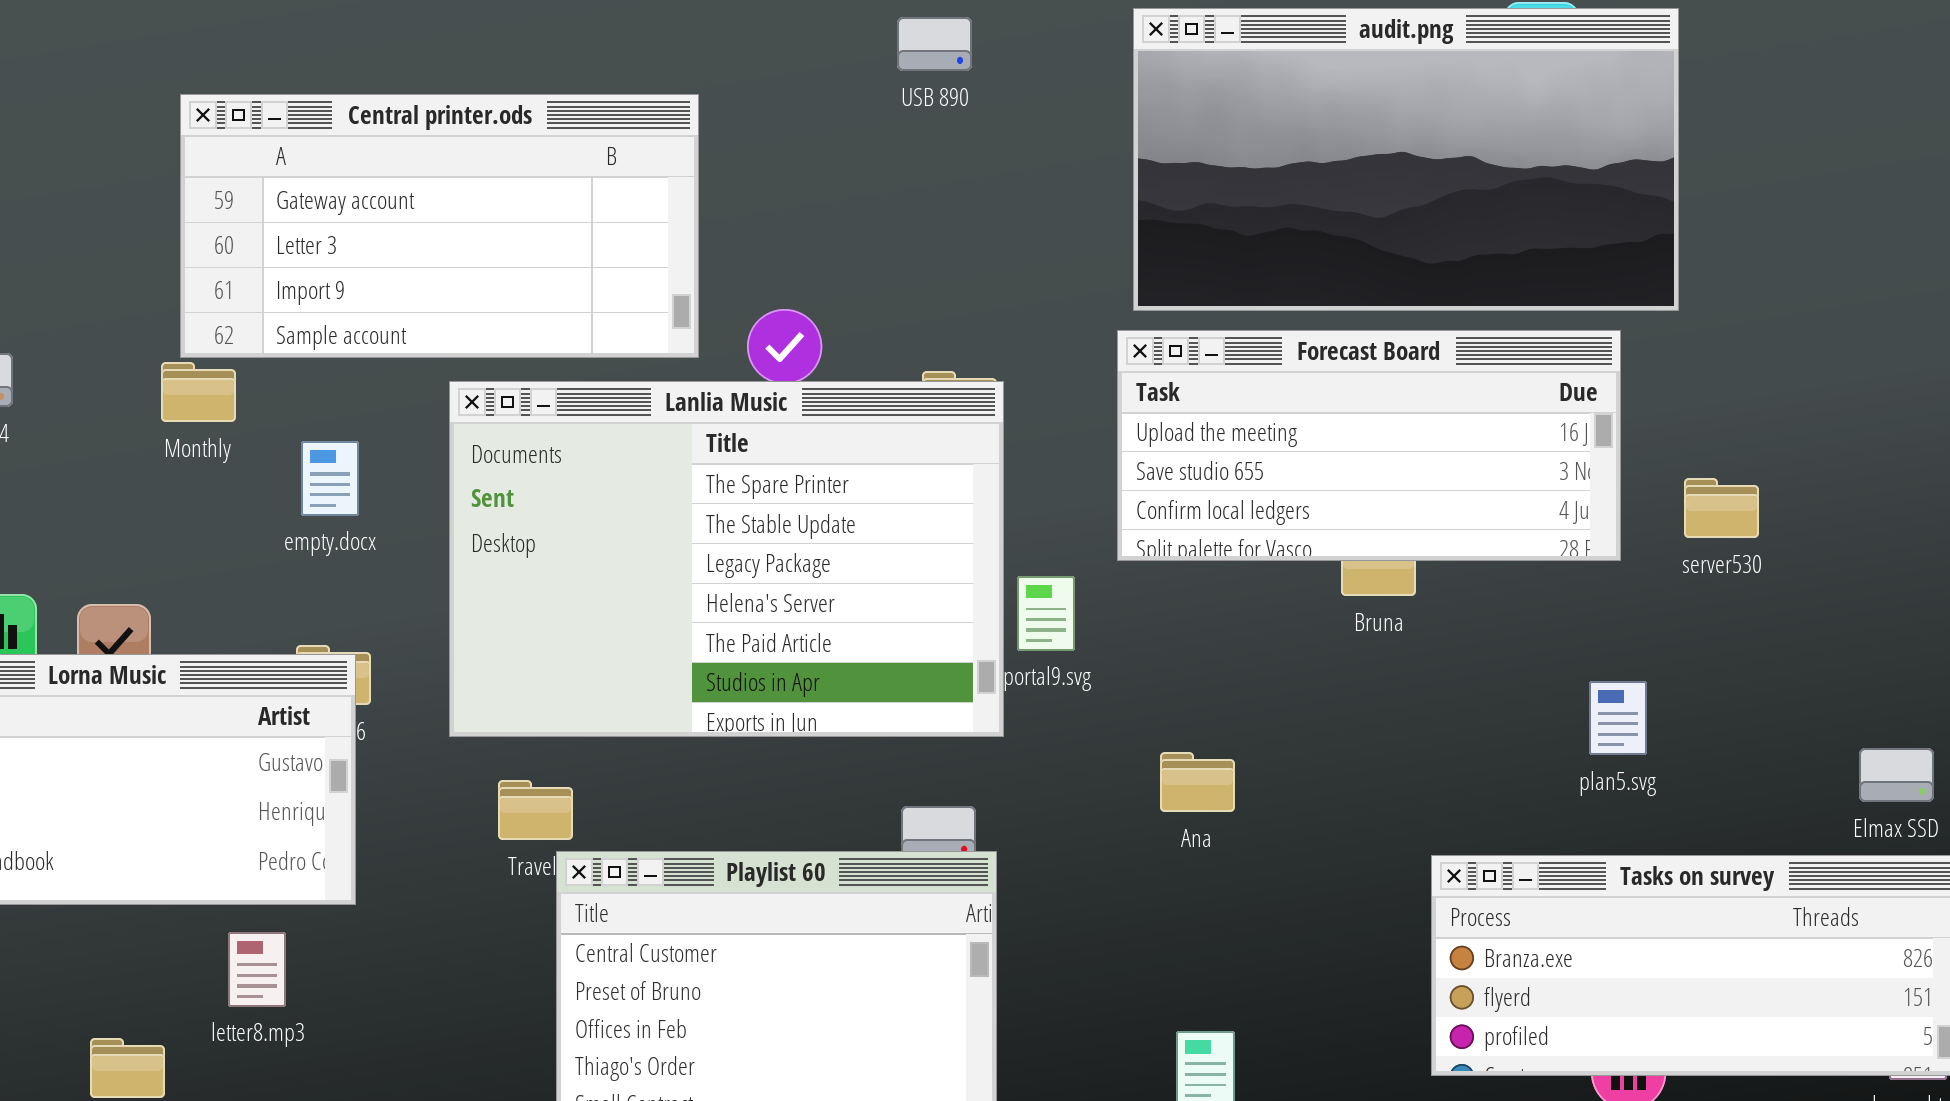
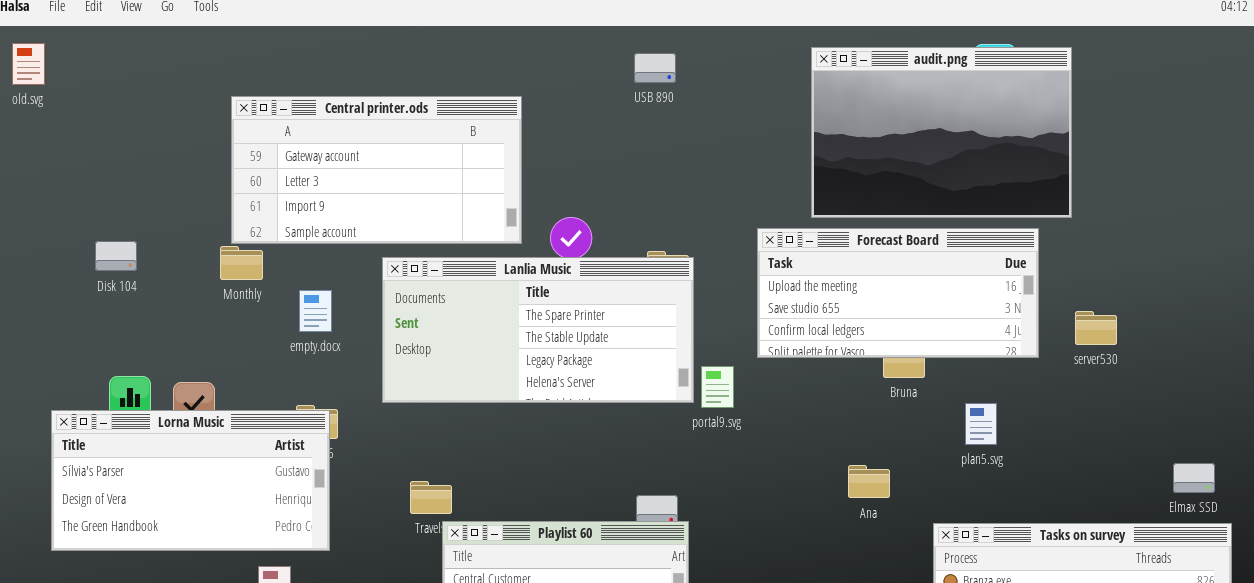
audit.png: [1133,8,1679,311] -> [811,47,1072,218], resized
Lanlia Music: [449,381,1004,737] -> [382,257,694,403], resized
plan5.svg: [1589,681,1647,755] -> [965,403,997,445], moved
Ana: [1160,752,1235,812] -> [848,465,890,498], moved

